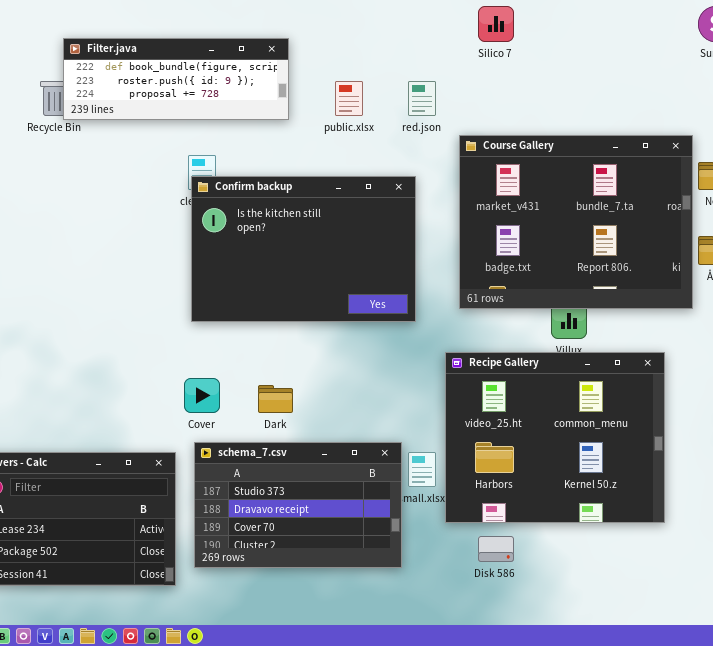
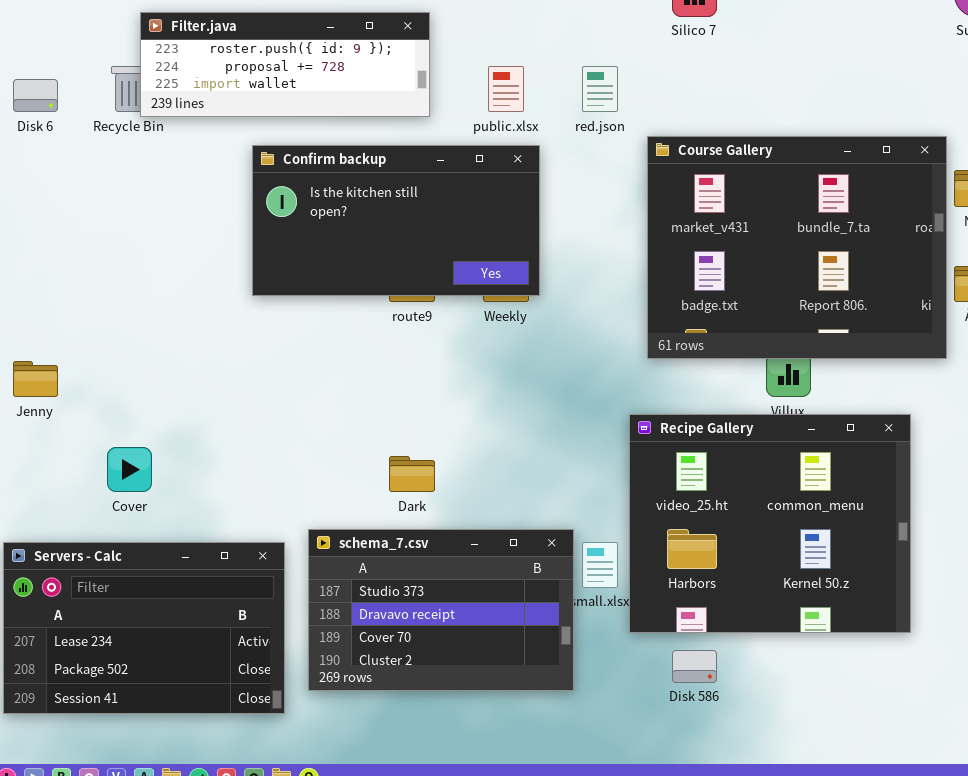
Filter.java: [63,38,289,120] -> [140,12,430,117], scrolled down 1 row
Confirm backup: [191,176,416,322] -> [252,145,540,296], moved, resized
Cover: [184,378,220,413] -> [107,447,152,492], moved

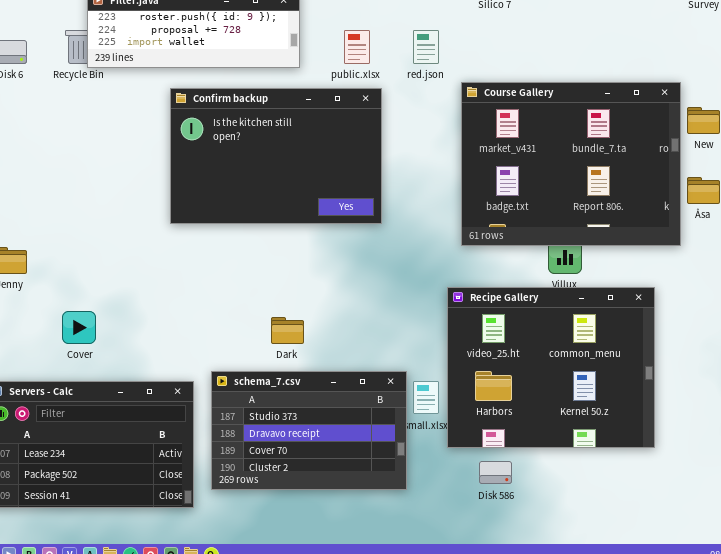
Confirm backup: [252,145,540,296] -> [170,88,382,224], resized

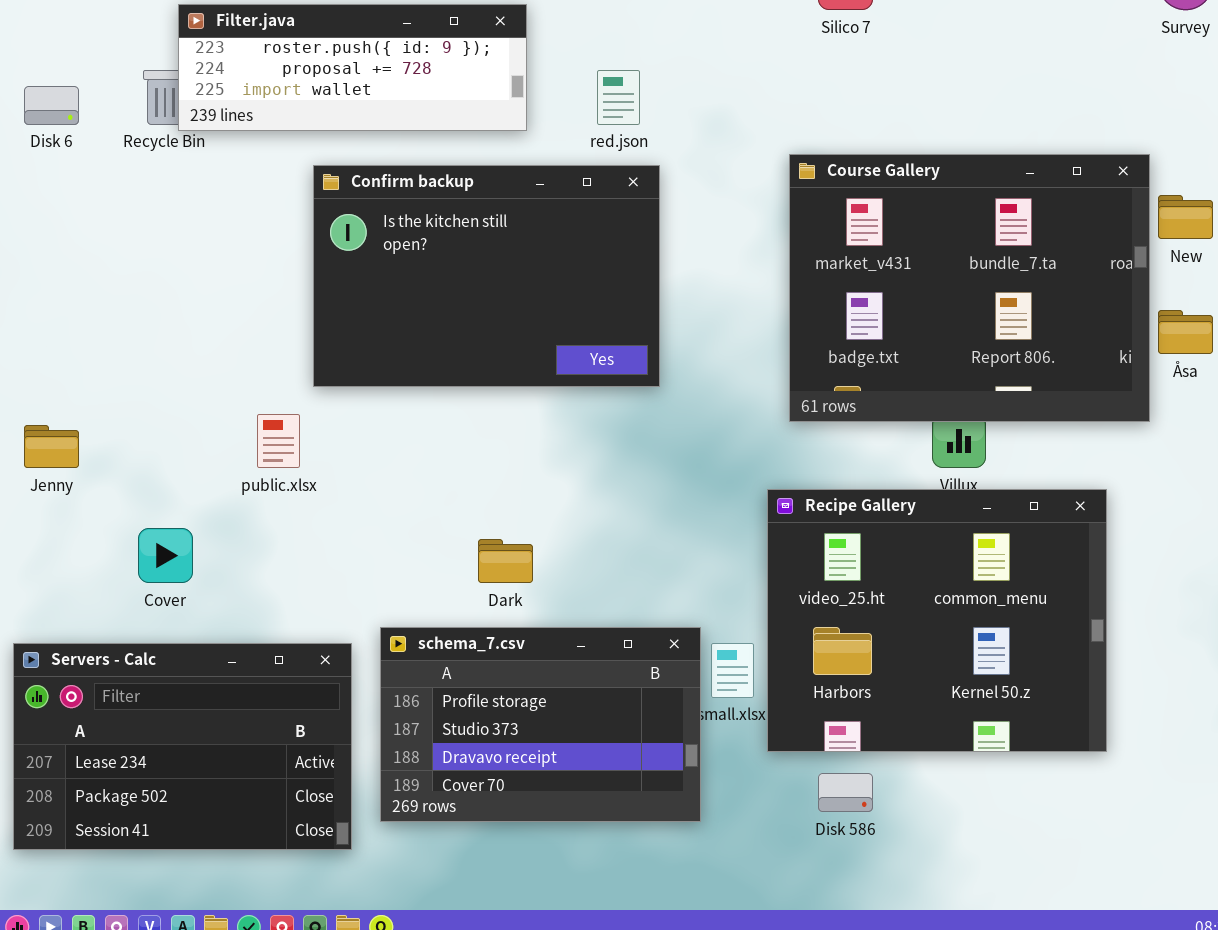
public.xlsx: [344,30,370,64] -> [257,414,300,468], moved
red.json: [413,30,439,64] -> [597,70,640,125], moved
schema_7.csv: [211,371,407,490] -> [380,627,701,822], scrolled up 1 row

